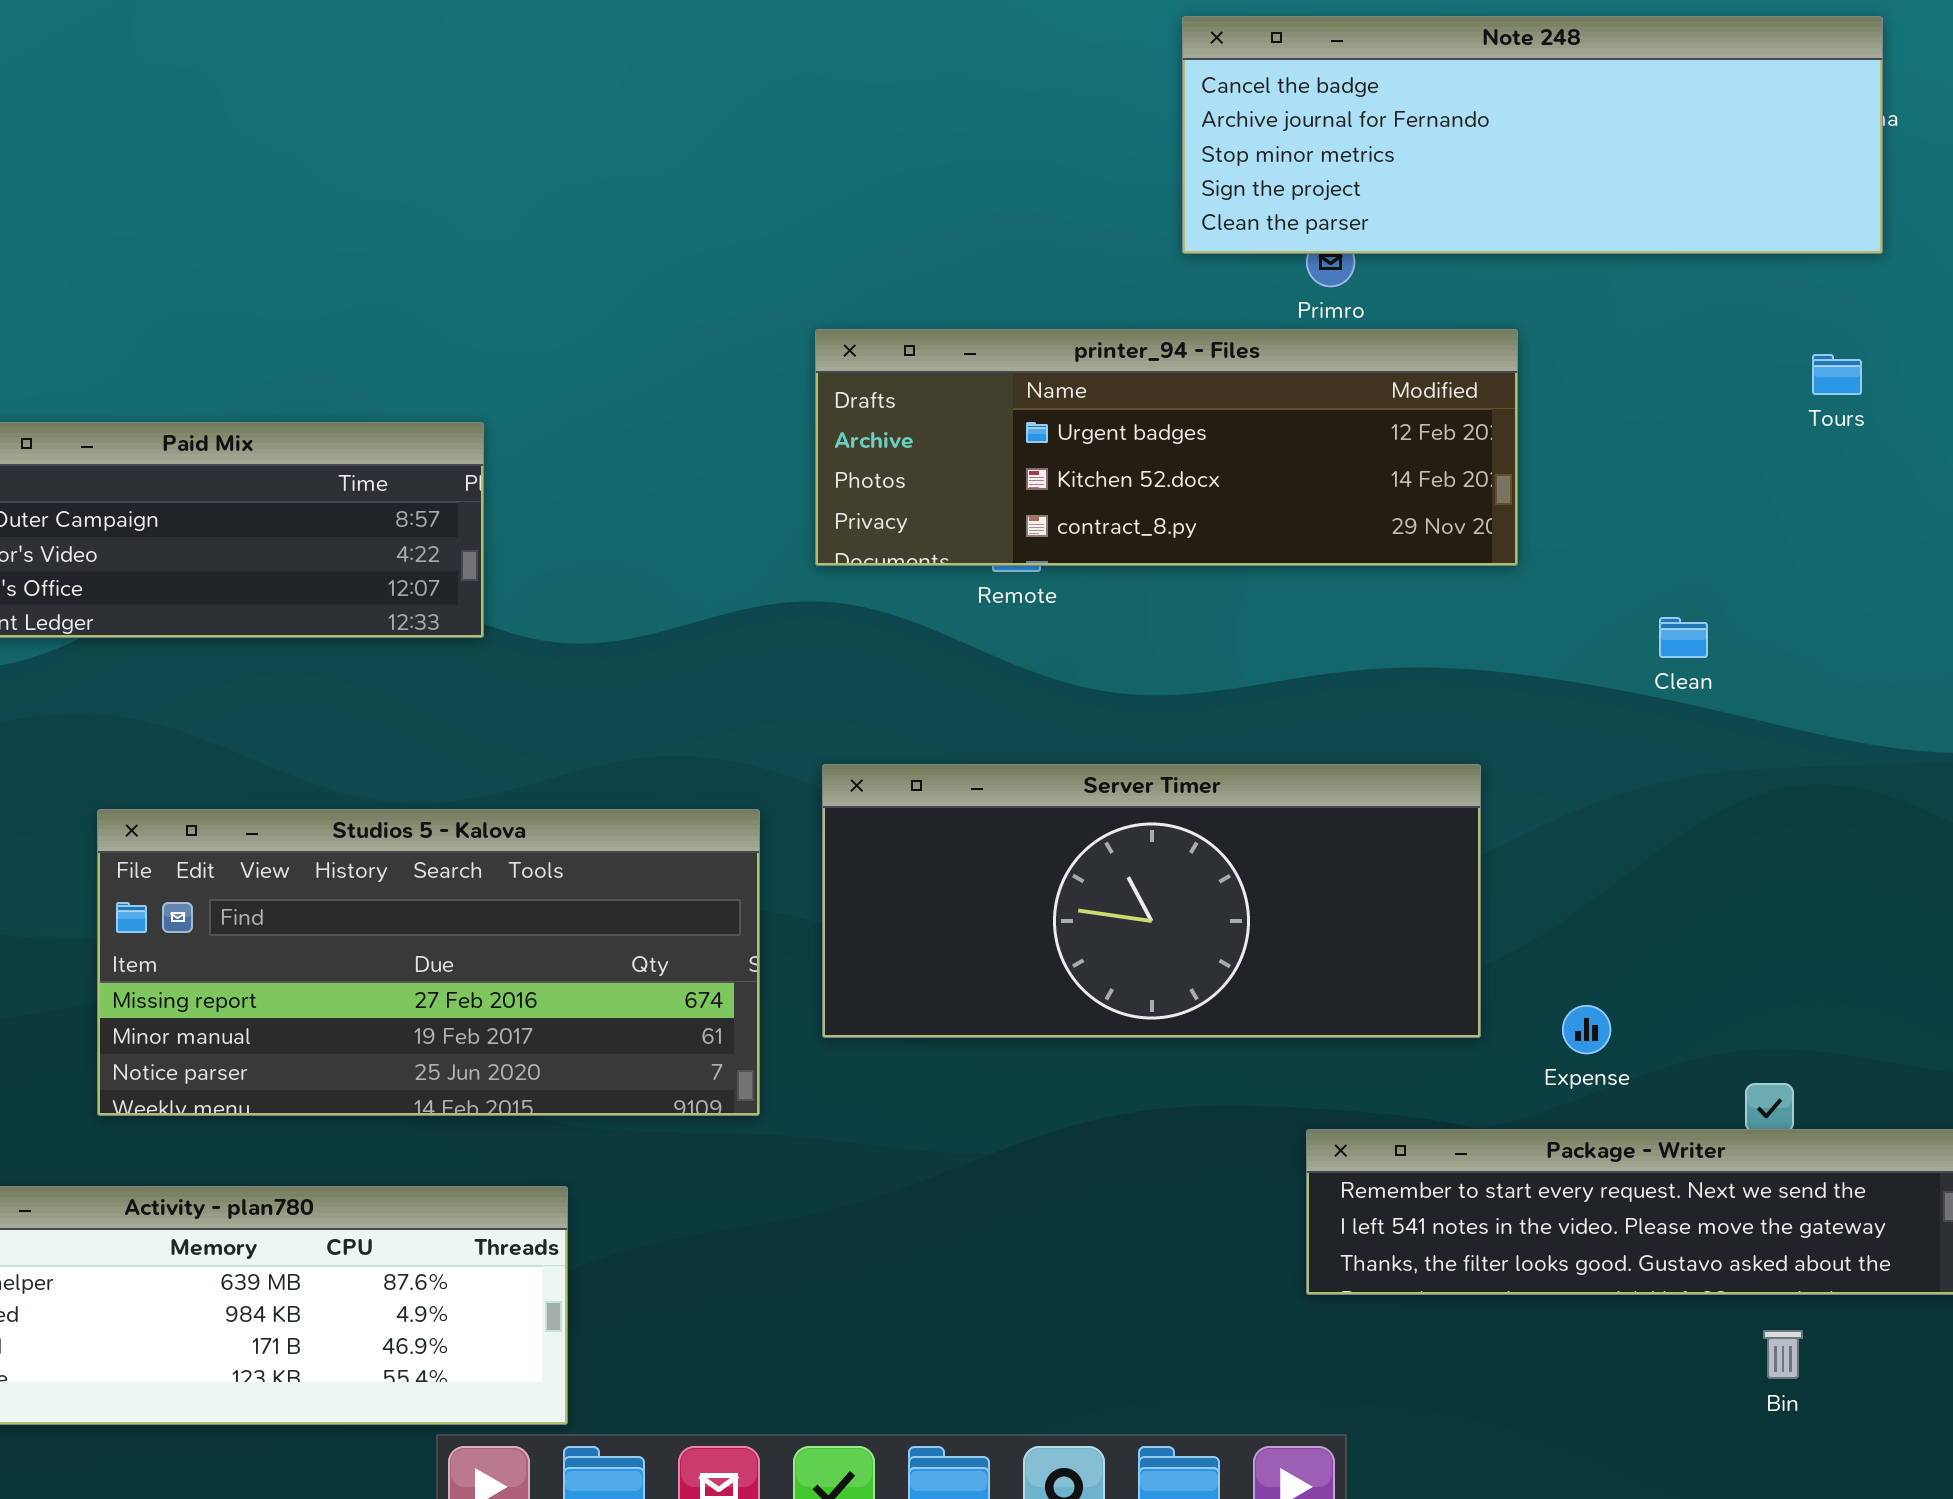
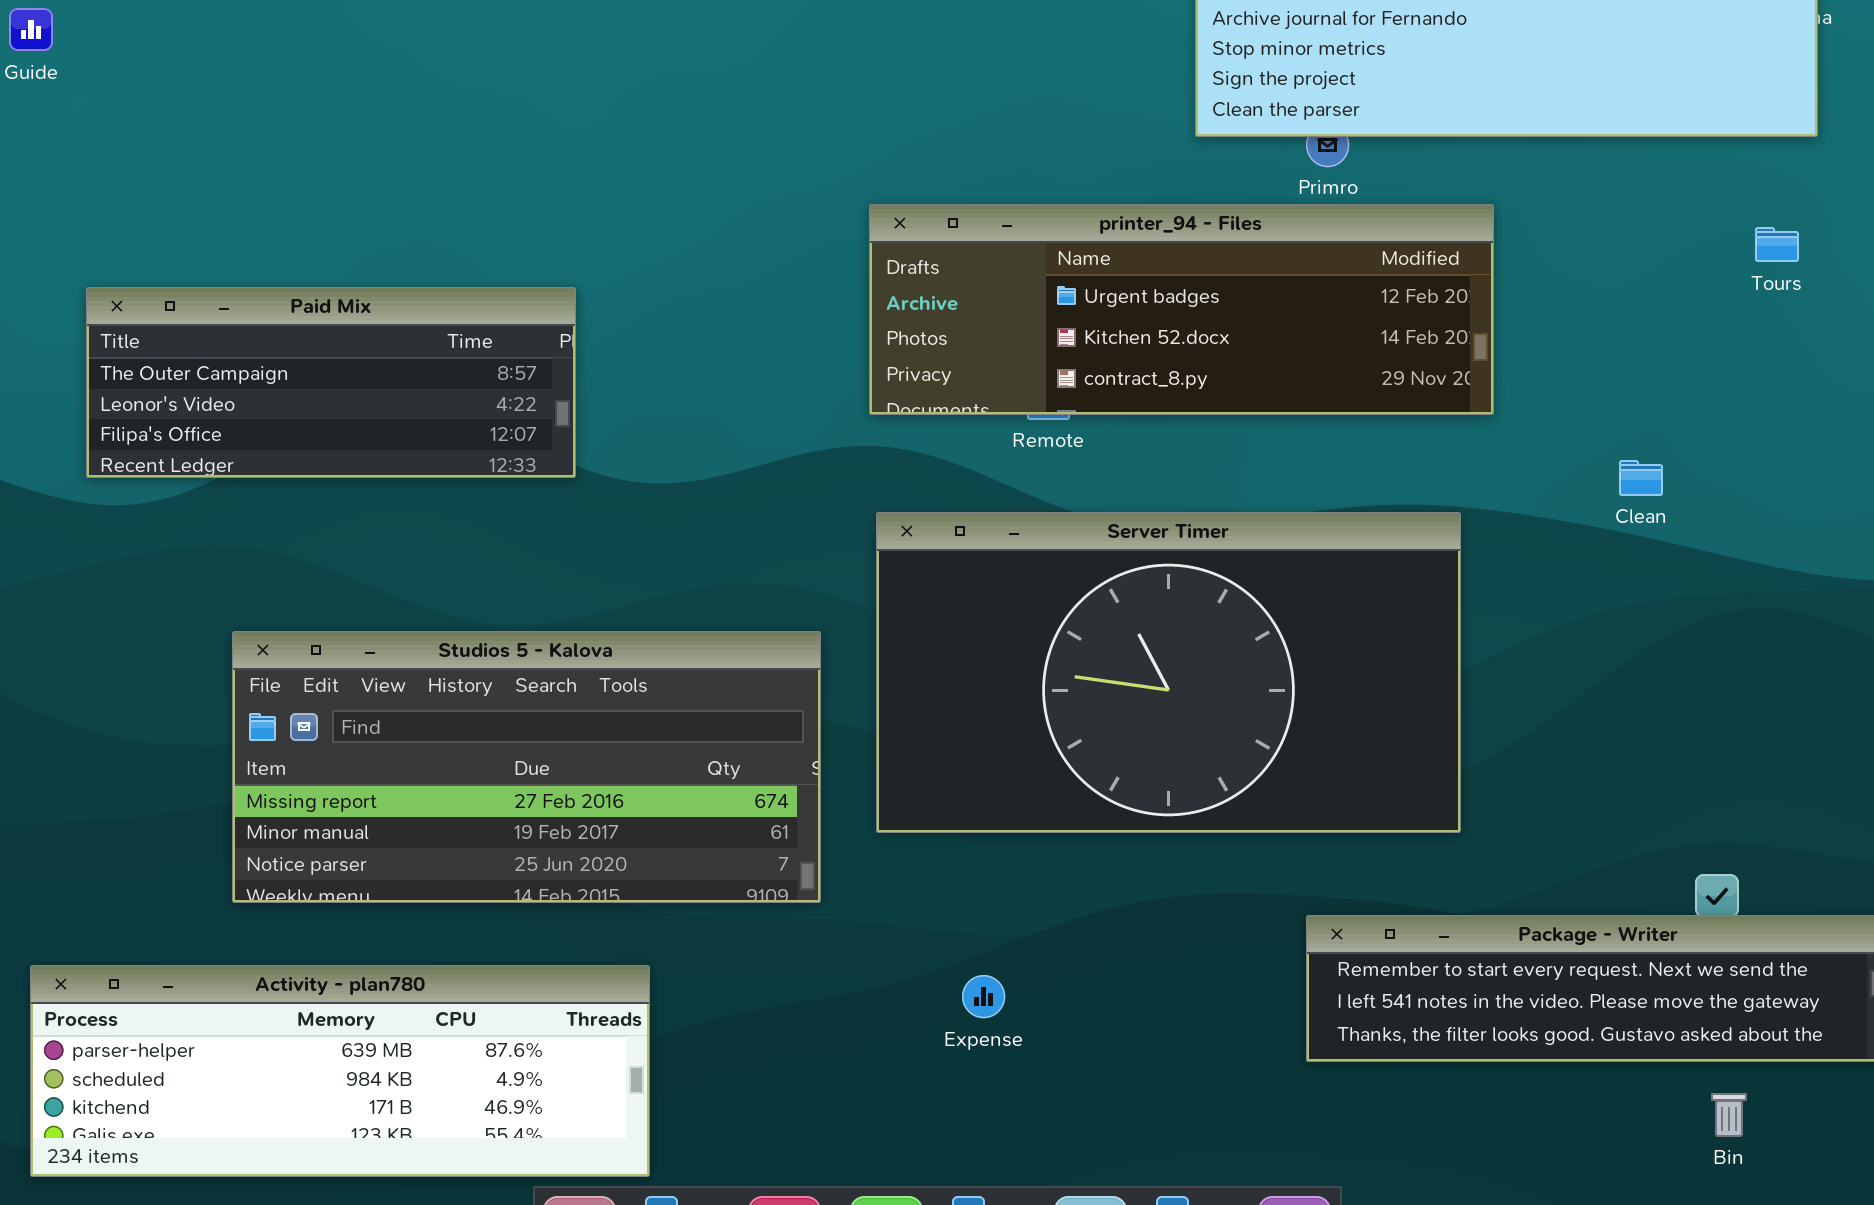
Server Timer: [822,764,1481,1038] -> [876,512,1461,833], resized
Expense: [1562,1005,1611,1054] -> [962,975,1005,1018], moved

